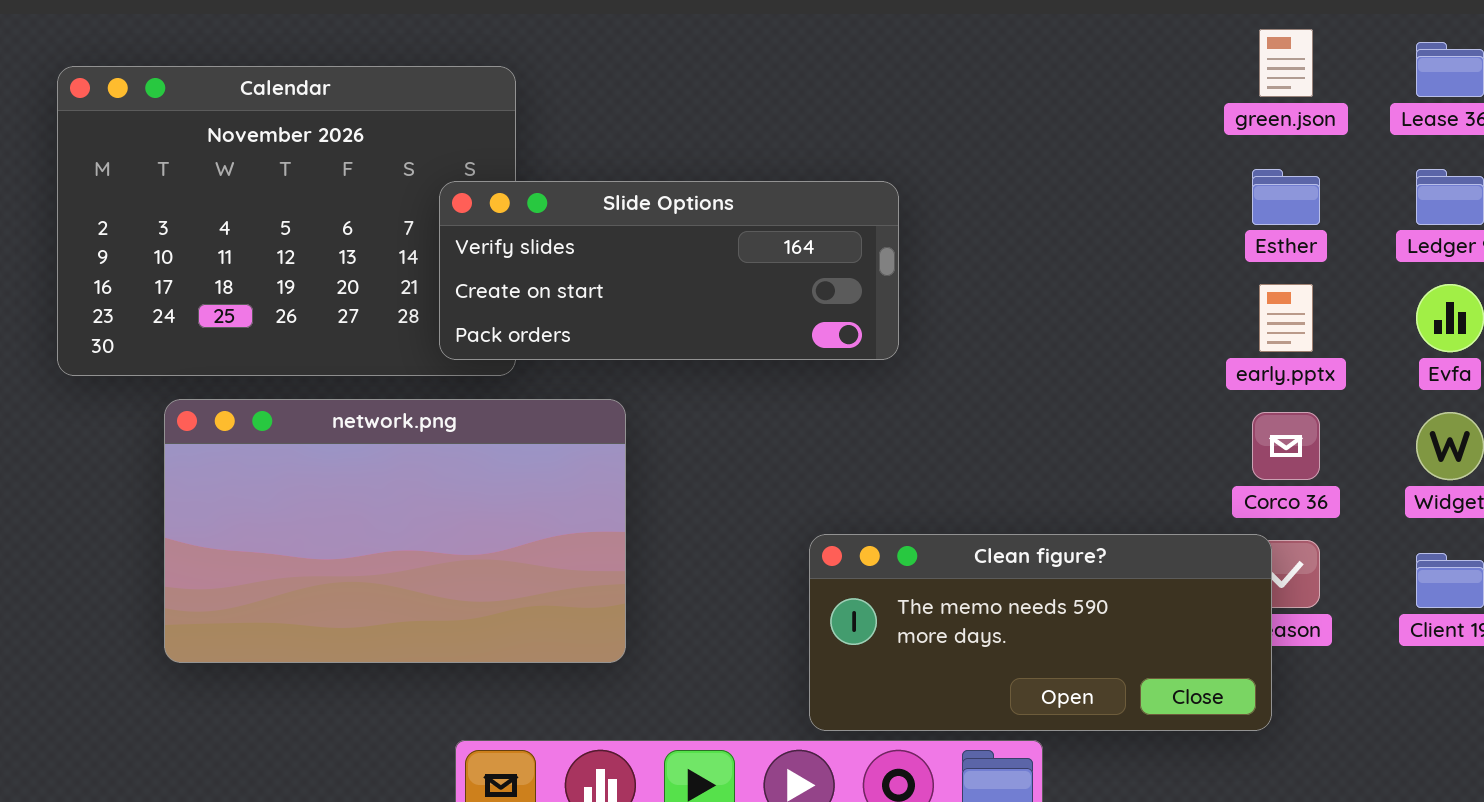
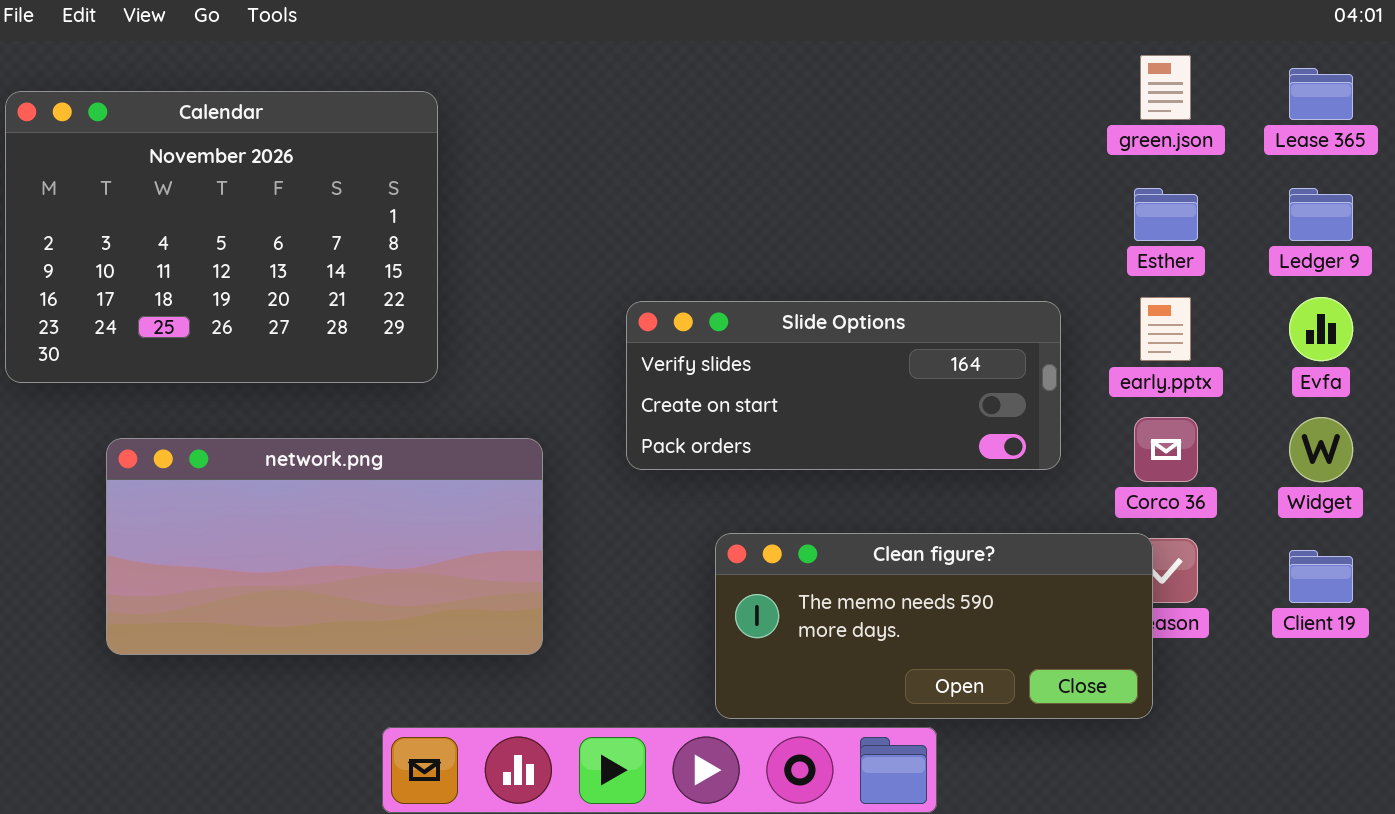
Slide Options: [439,181,899,360] -> [626,301,1061,470], moved
network.png: [164,399,626,663] -> [106,438,543,655], resized

